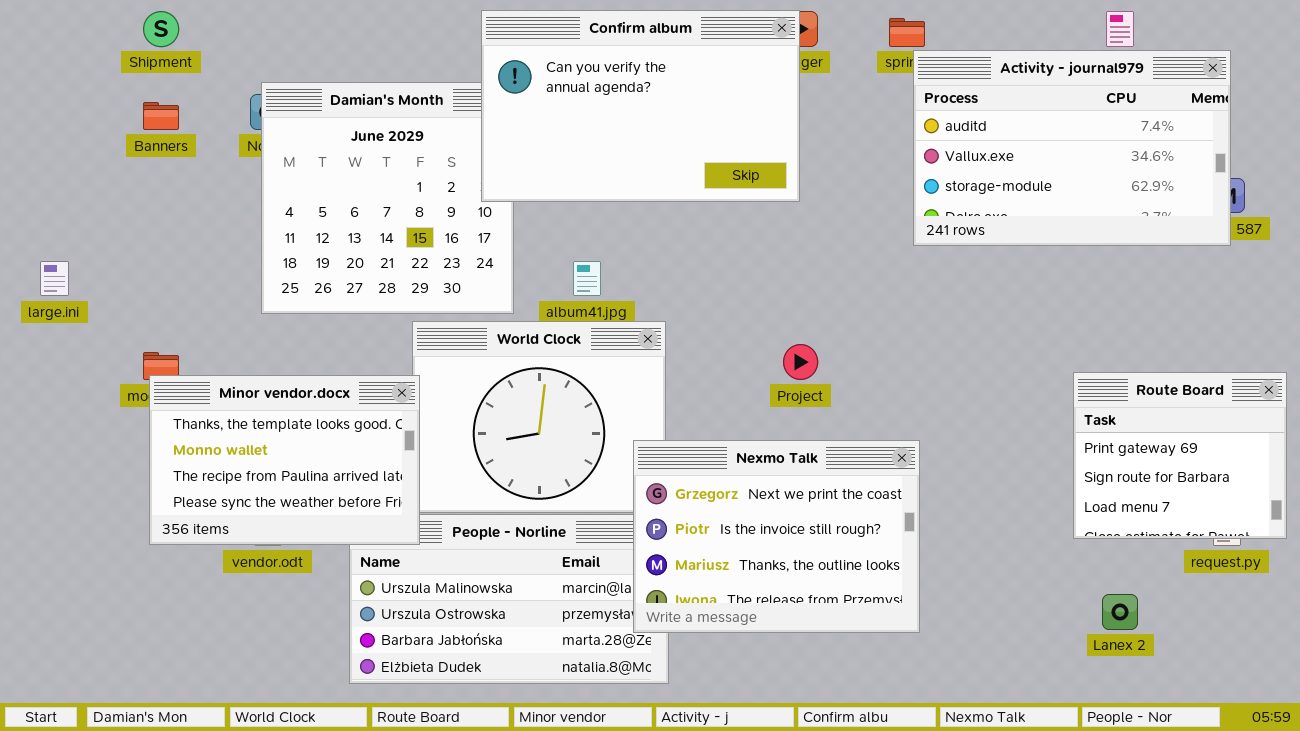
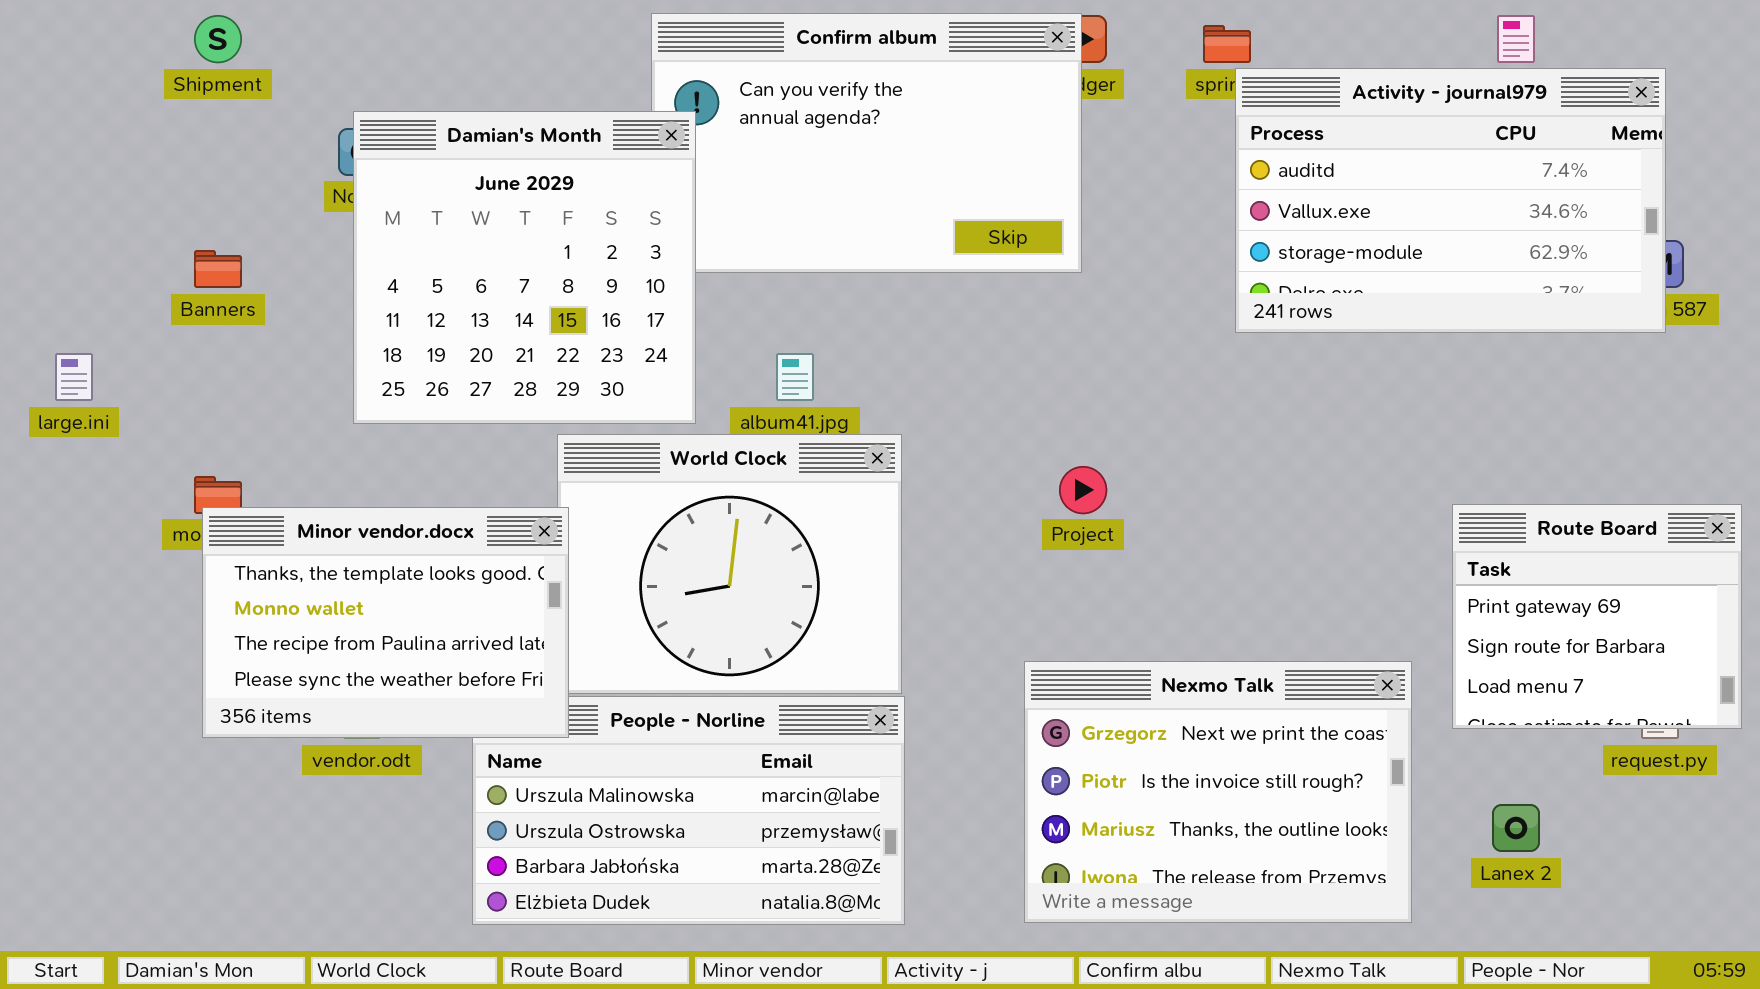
Damian's Month: [261,82,514,314] -> [353,111,696,424], raised
Banners: [143,102,179,130] -> [194,250,242,288], moved
Nexmo Talk: [633,440,920,633] -> [1024,661,1412,923], moved

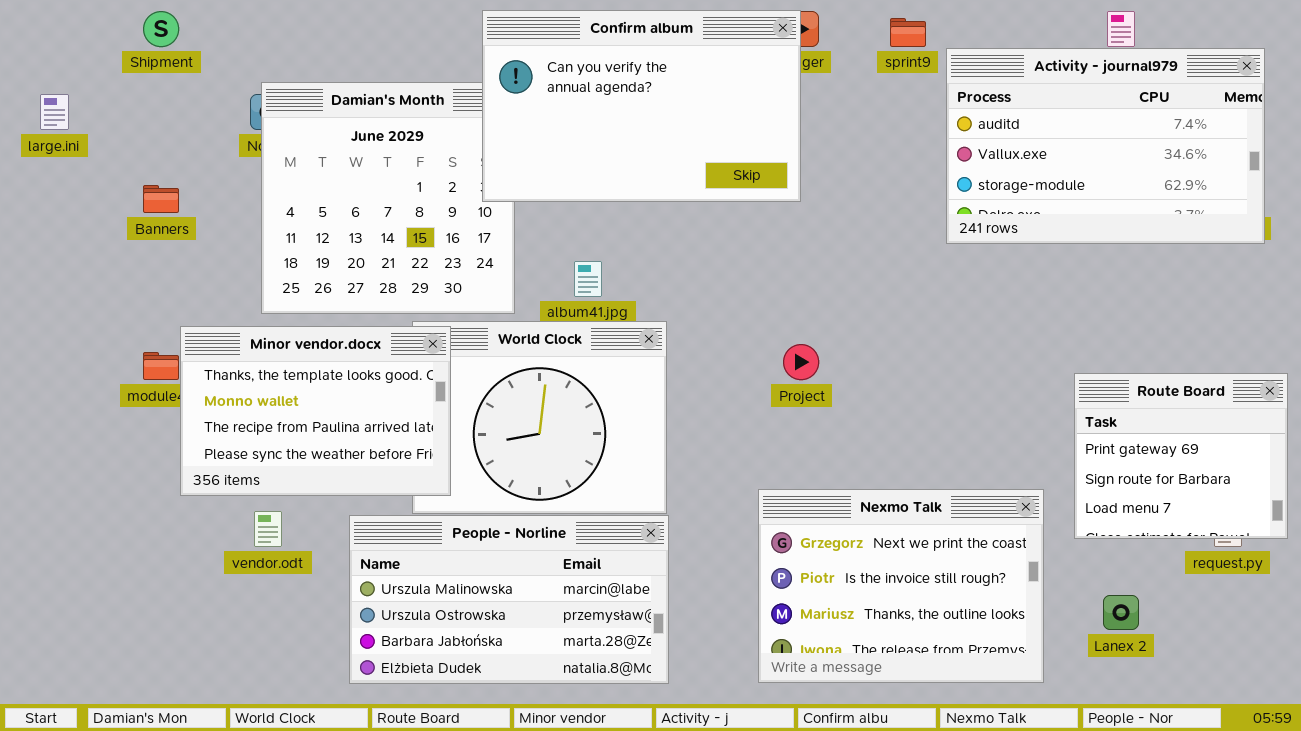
Confirm album: [651,13,1082,273] -> [482,10,801,202], raised
Activity - journal979: [1235,68,1666,333] -> [946,48,1265,244], moved
large.ini: [55,353,93,401] -> [40,94,69,130], moved
Minor vendor.docx: [202,507,569,738] -> [180,326,451,496], moved

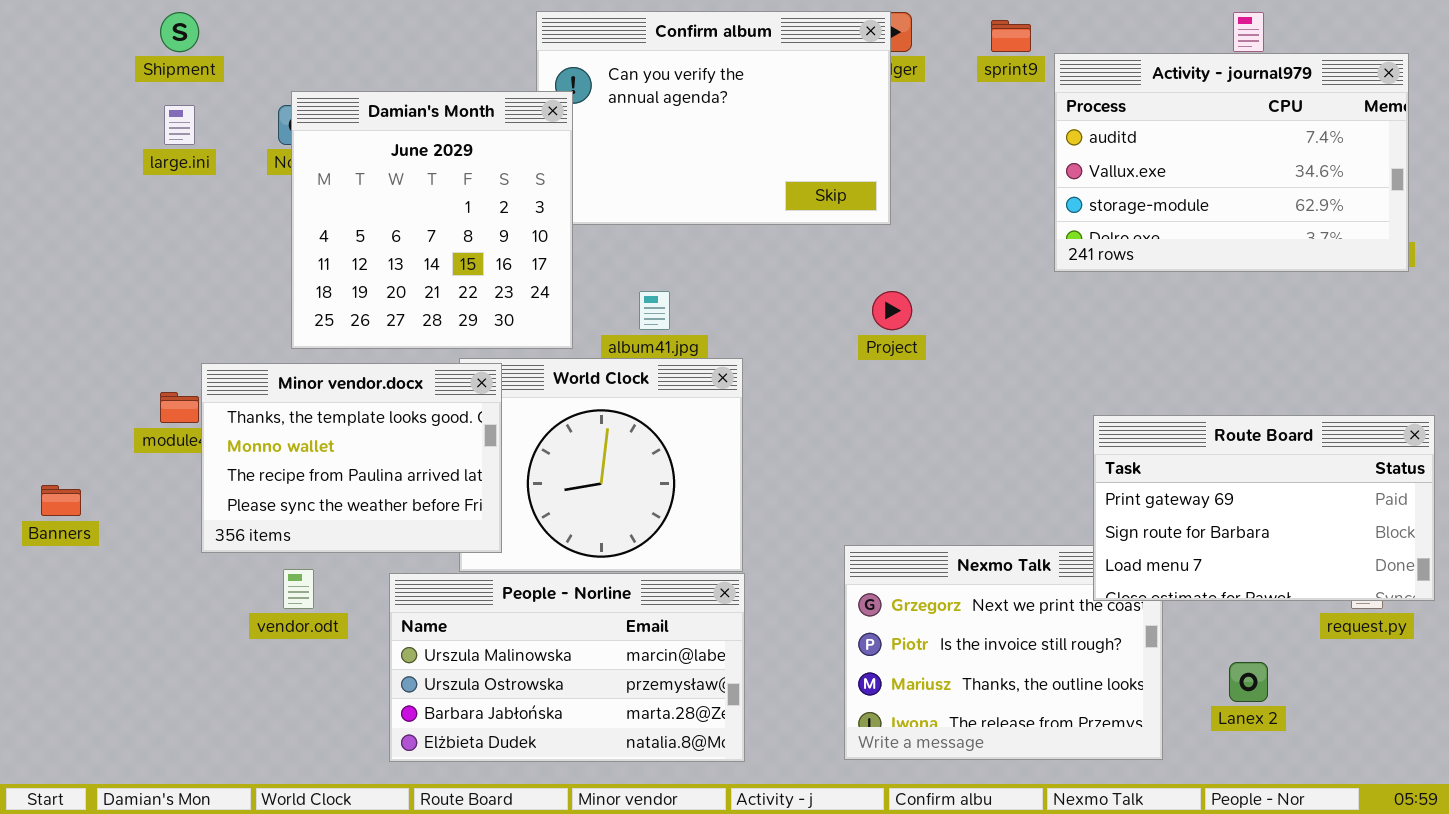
Damian's Month: [261,82,515,314] -> [291,91,573,349], raised
large.ini: [40,94,69,130] -> [164,105,195,145], moved
Banners: [143,185,179,213] -> [41,485,81,516], moved
Project: [783,344,819,380] -> [872,291,912,330], moved
Route Board: [1074,373,1288,539] -> [1093,415,1435,601], resized

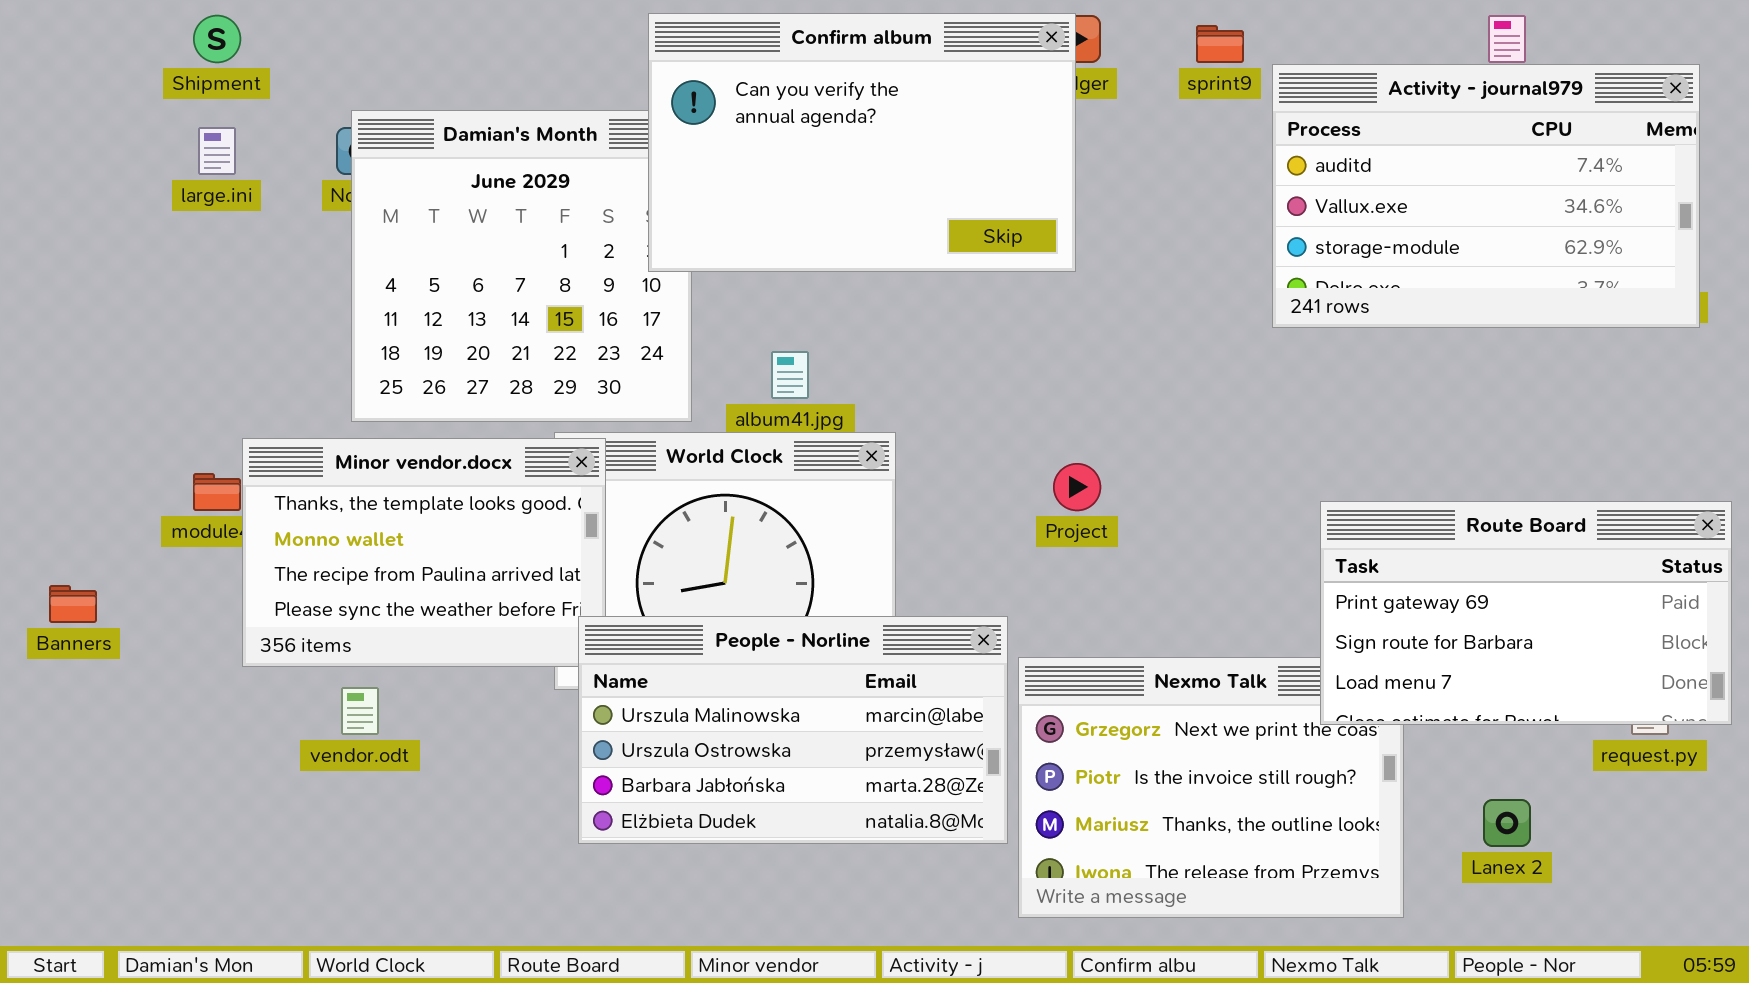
Confirm album: [536,11,891,225] -> [648,13,1076,272], raised
Project: [872,291,912,330] -> [1053,463,1101,511], moved
People - Norline: [389,573,745,762] -> [578,616,1008,844], moved

